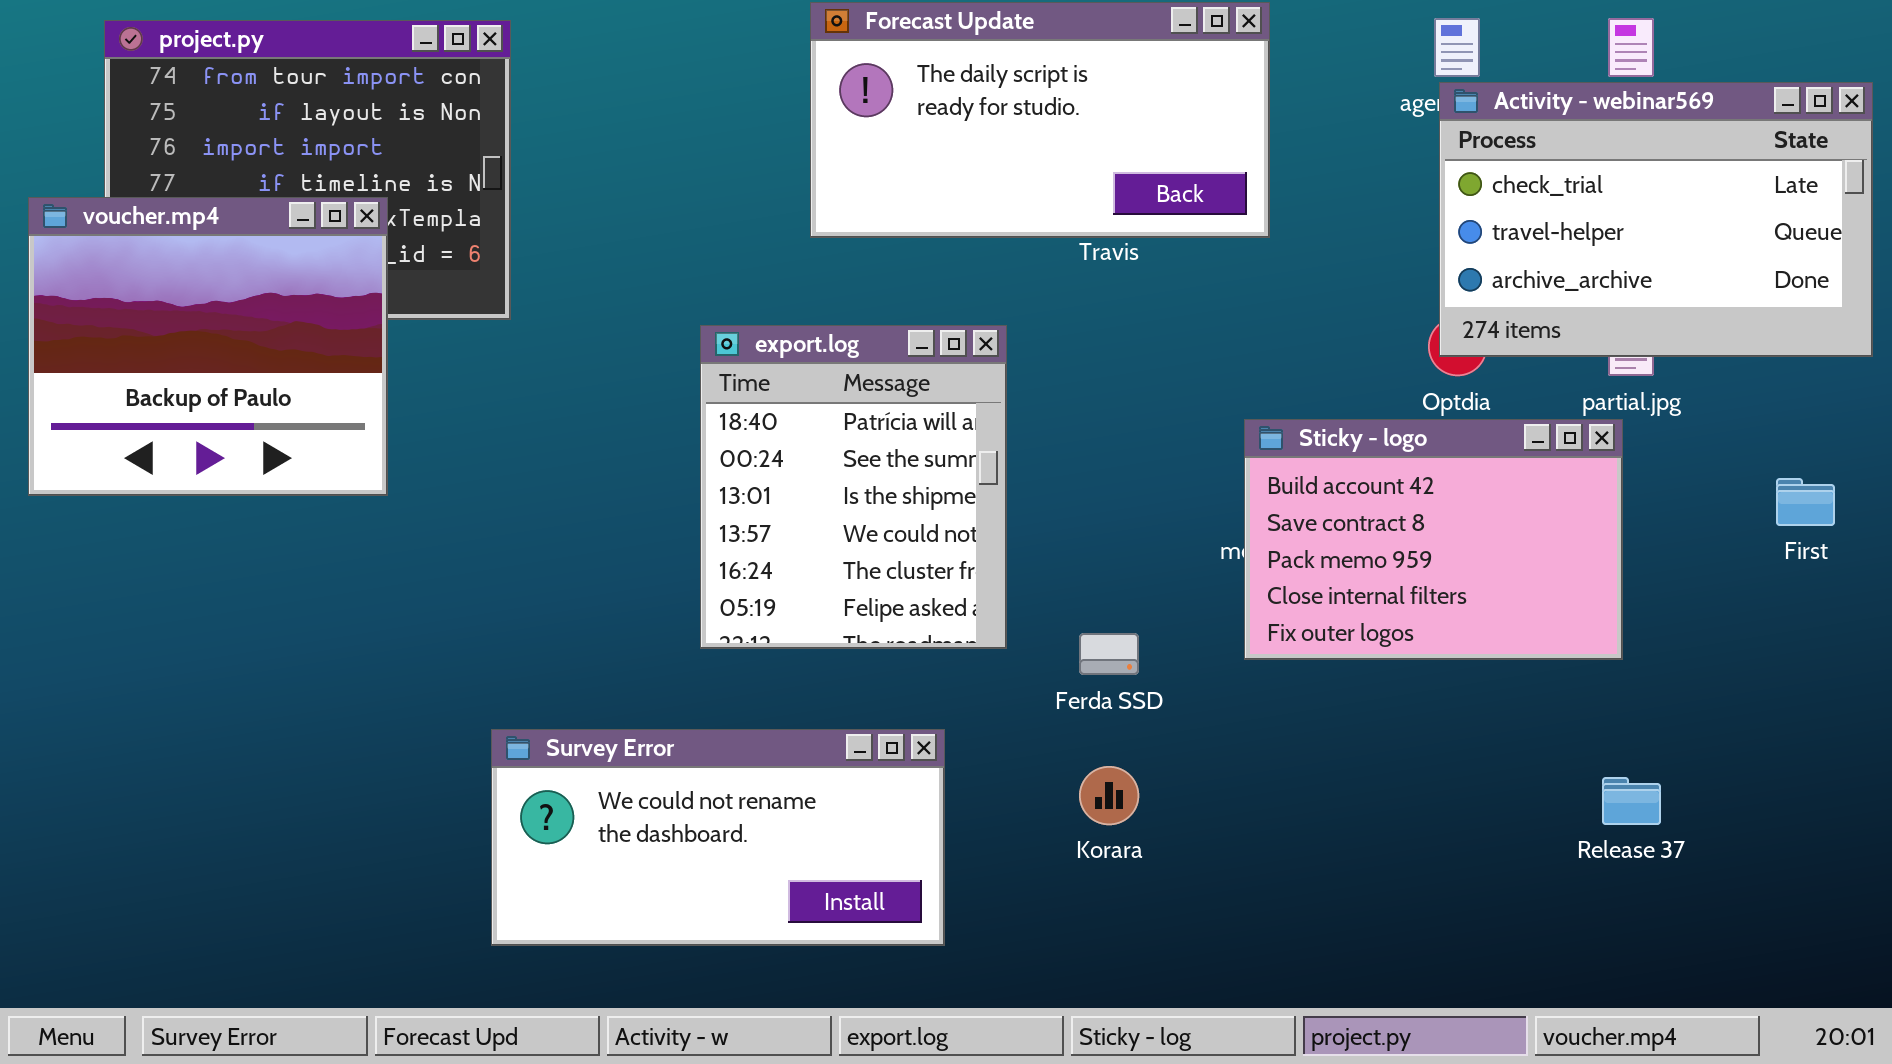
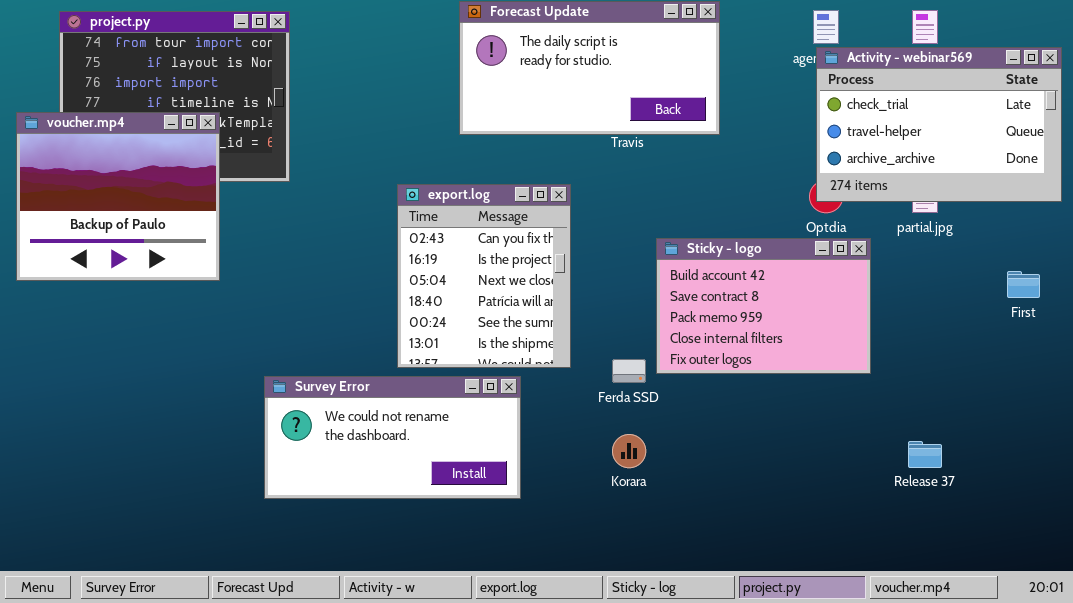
export.log: [700,325,1007,649] -> [397,184,571,368], scrolled up 3 rows
Sticky - logo: [1244,419,1623,660] -> [656,238,871,374], moved
Survey Error: [491,729,945,946] -> [264,376,521,499], moved

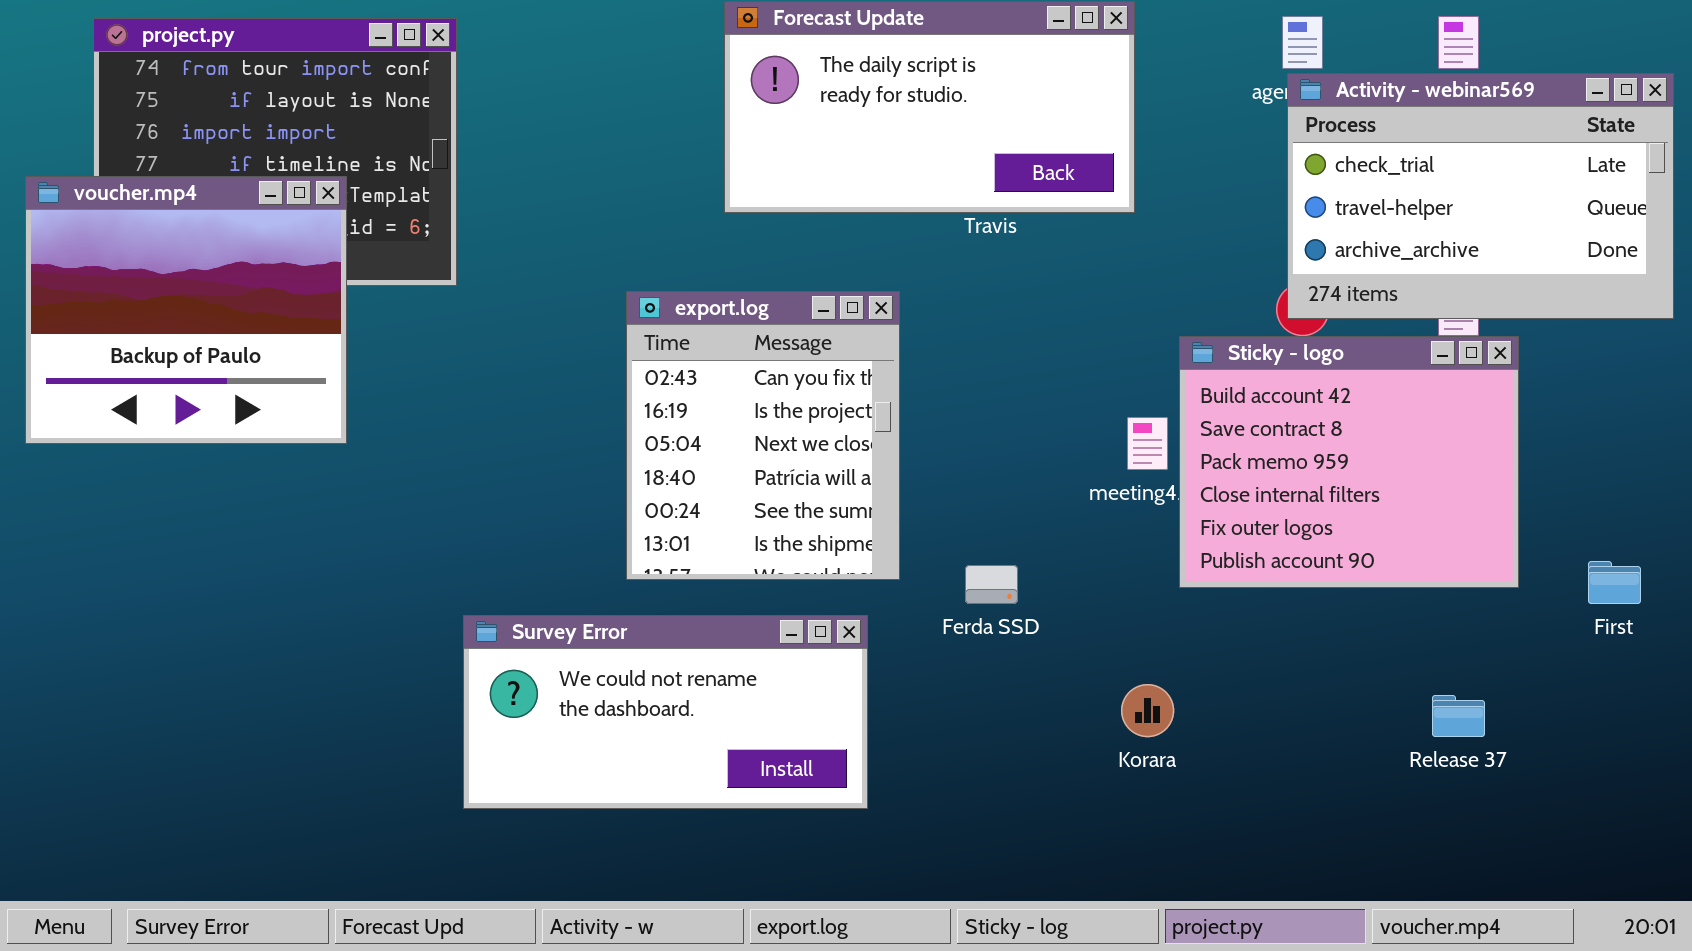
Sticky - logo: [656,238,871,374] -> [1179,336,1519,588], moved, resized
First: [1007,271,1040,298] -> [1588,561,1641,604], moved
Survey Error: [264,376,521,499] -> [463,615,868,809], moved
Korara: [612,434,646,468] -> [1121,684,1174,737], moved

